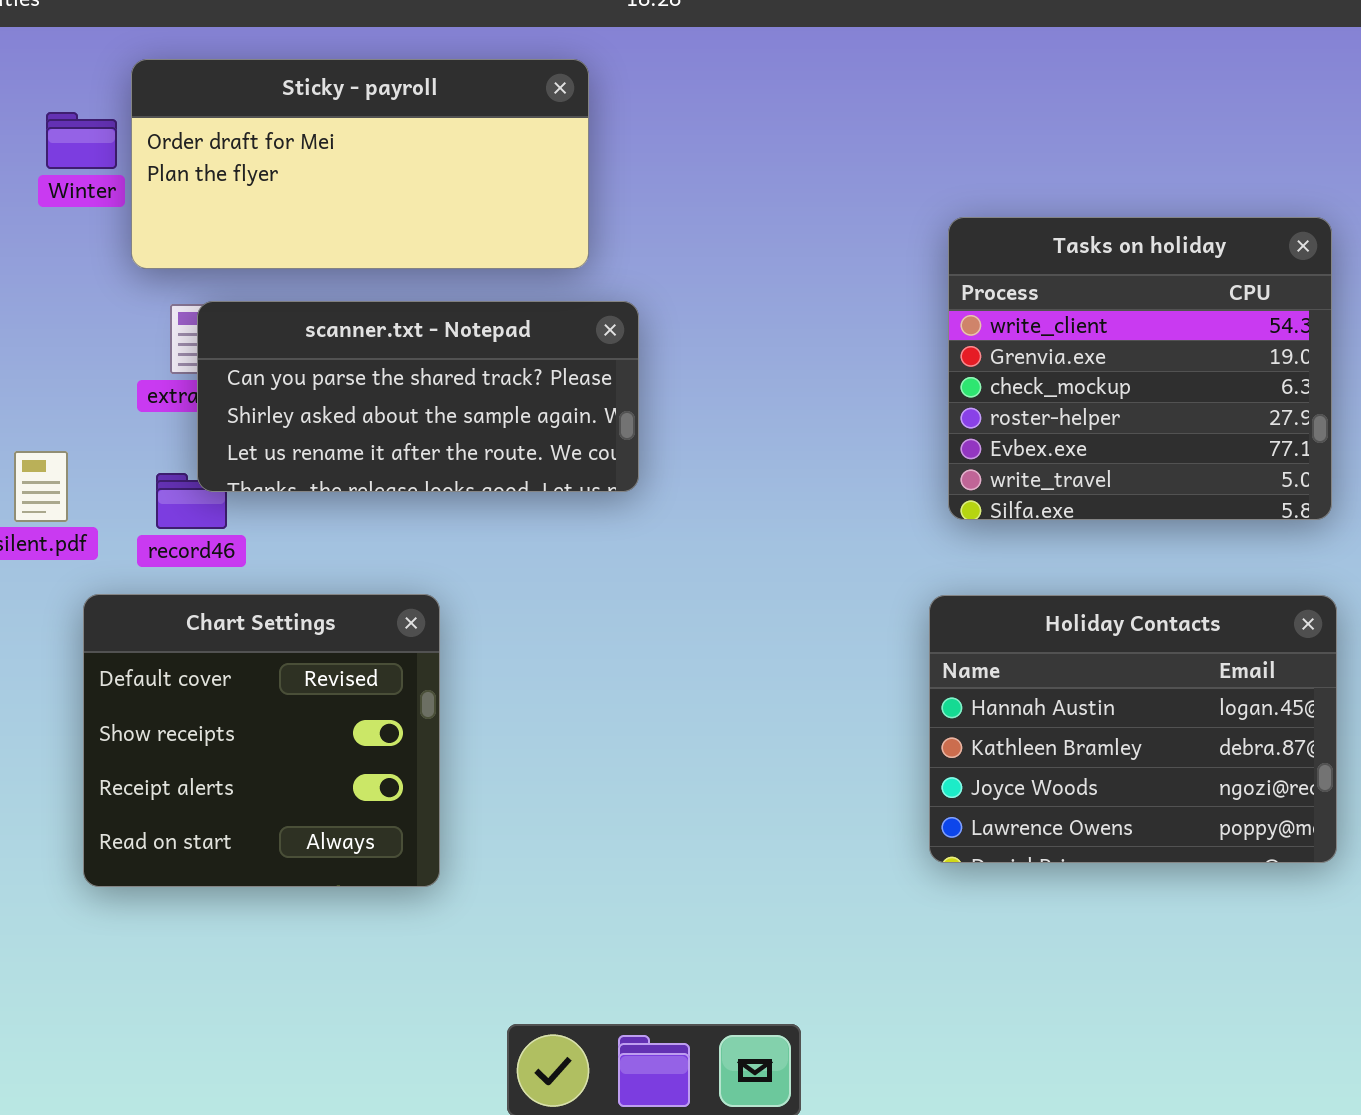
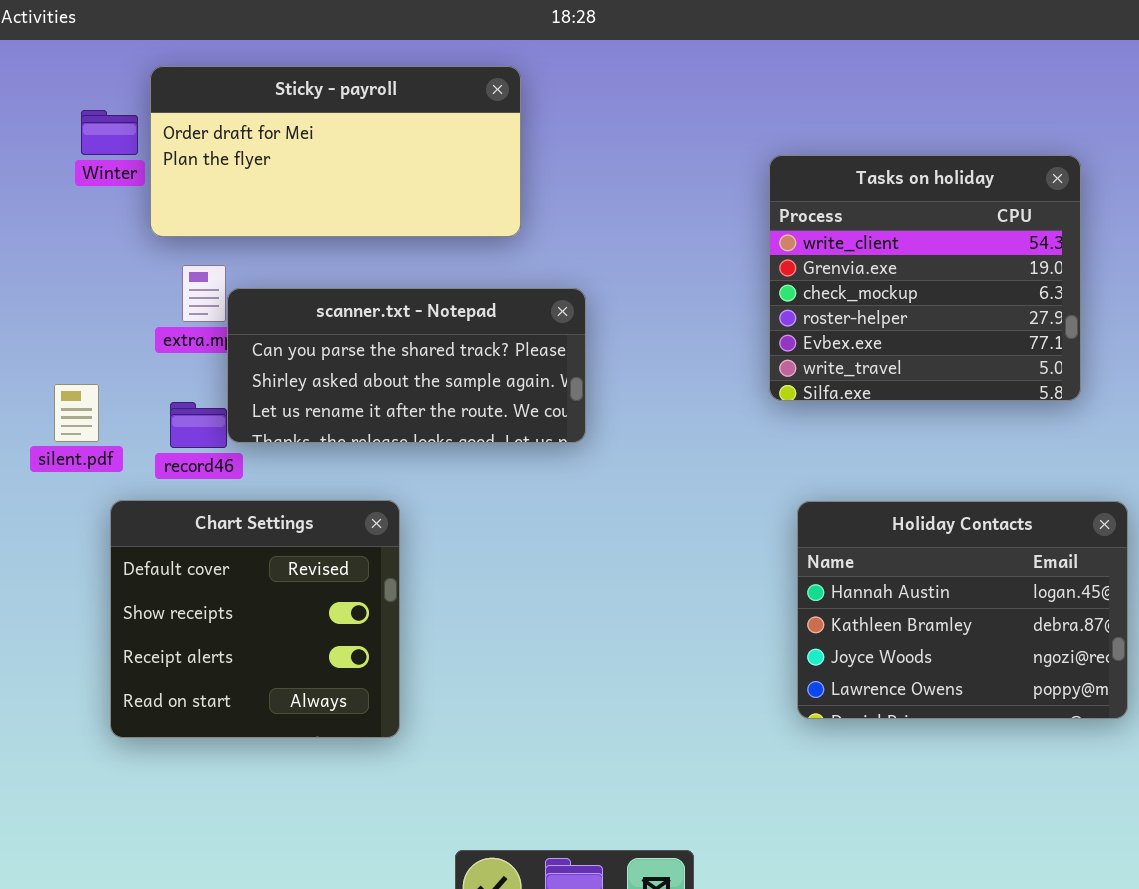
Tasks on holiday: [948,217,1332,520] -> [769,155,1081,401], moved
scanner.txt - Notepad: [197,301,639,492] -> [227,288,586,443], moved

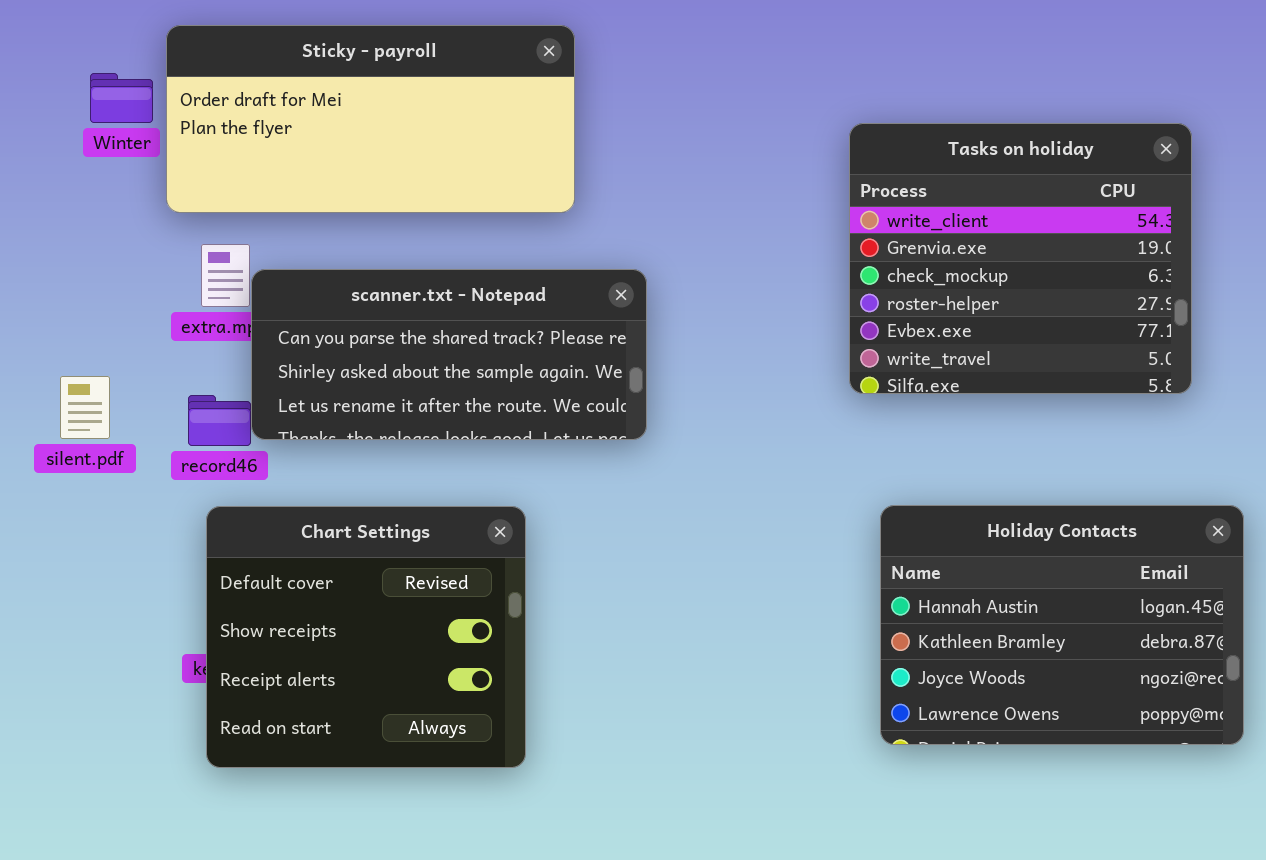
Chart Settings: [110,500,400,738] -> [206,506,526,768], moved

